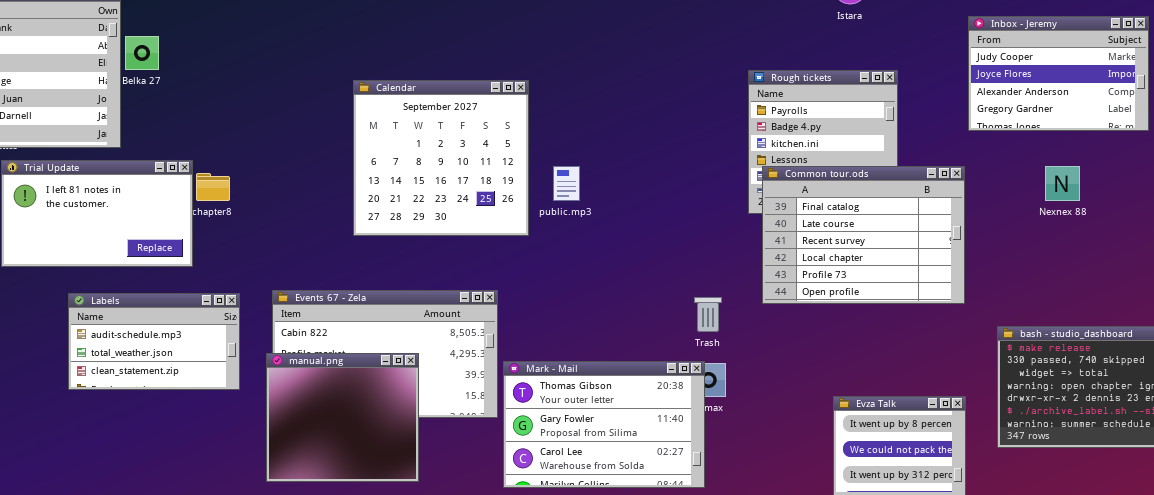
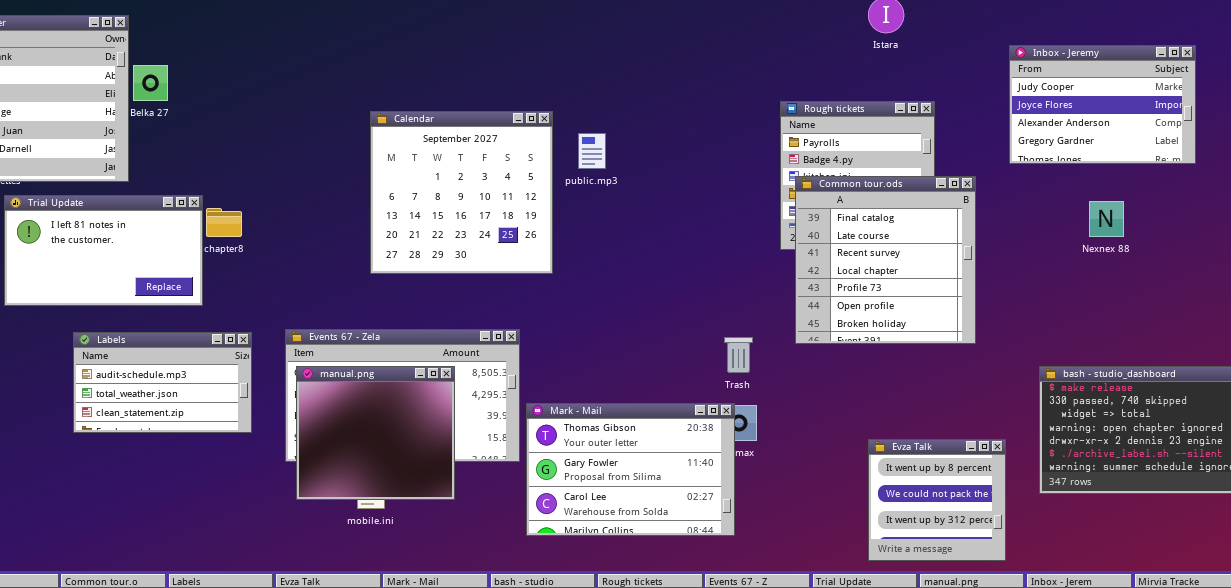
public.mp3: [553,166,580,201] -> [578,133,606,169], moved
Common tour.ods: [762,166,965,304] -> [795,176,976,344], resized
manual.png: [266,353,419,482] -> [296,366,455,500], moved

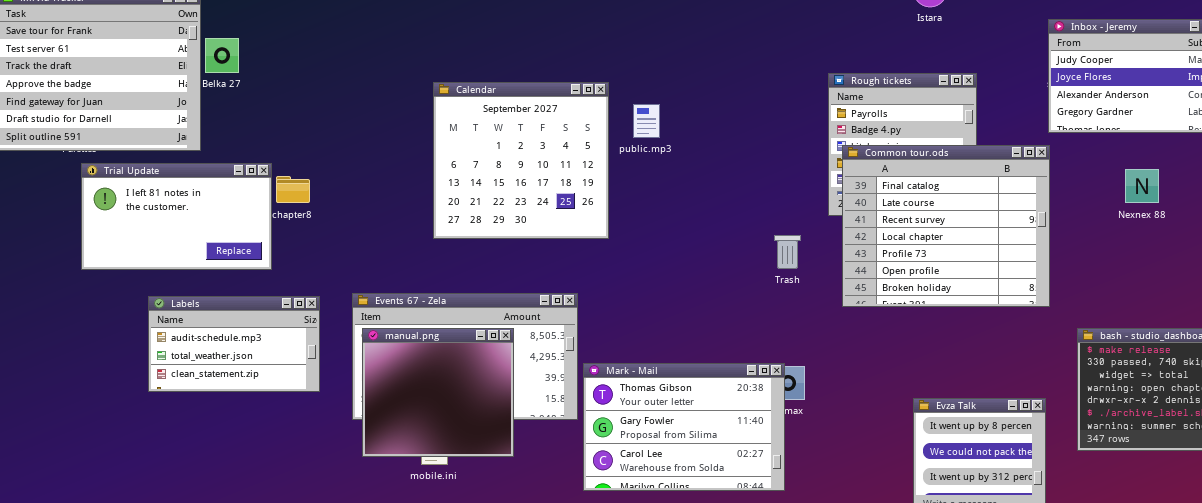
Common tour.ods: [795,176,976,344] -> [842,145,1050,307], resized
Trash: [724,337,753,373] -> [774,235,801,269], moved

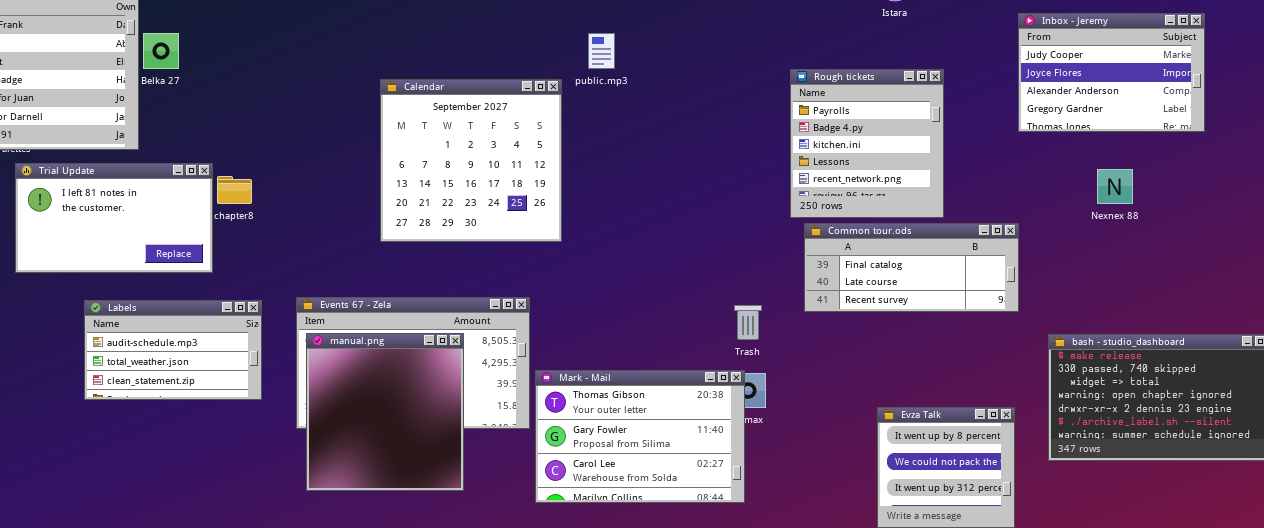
public.mp3: [633,104,660,138] -> [588,33,615,69], moved
Common tour.ods: [842,145,1050,307] -> [804,223,1019,312], resized
Trash: [774,235,801,269] -> [734,305,762,340], moved
manual.png: [362,328,514,457] -> [306,333,464,491], resized

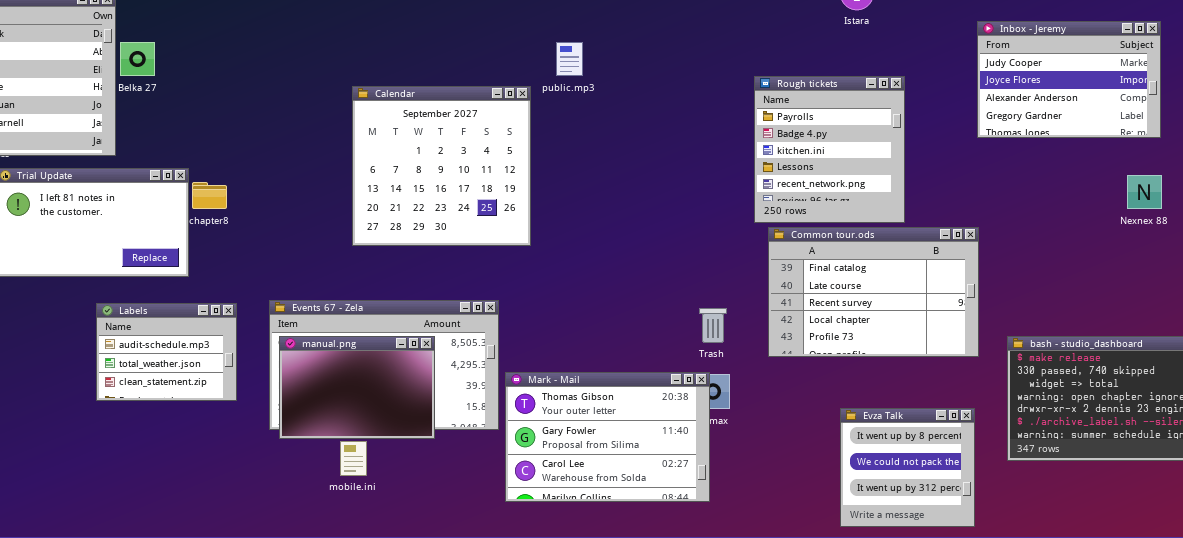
Nexnex 88: [1097,169,1133,204] -> [1127,175,1162,209], moved
Common tour.ods: [804,223,1019,312] -> [768,227,979,357], resized
Labels: [84,300,262,400] -> [96,303,237,401], resized
manual.png: [306,333,464,491] -> [279,336,435,439], resized

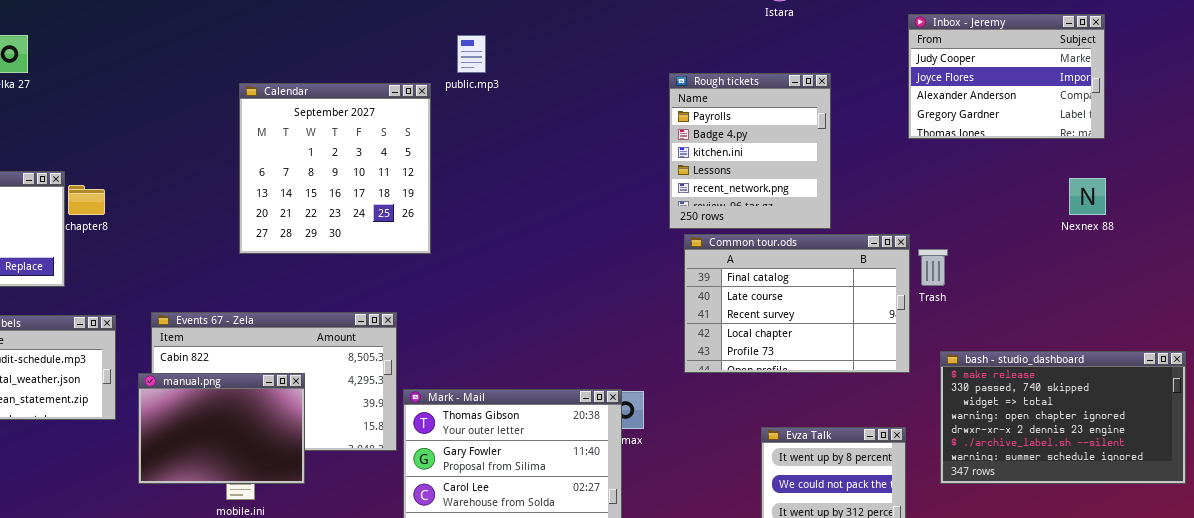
Trash: [699,308,727,343] -> [918,249,948,286], moved
manual.png: [279,336,435,439] -> [138,373,305,484], moved

